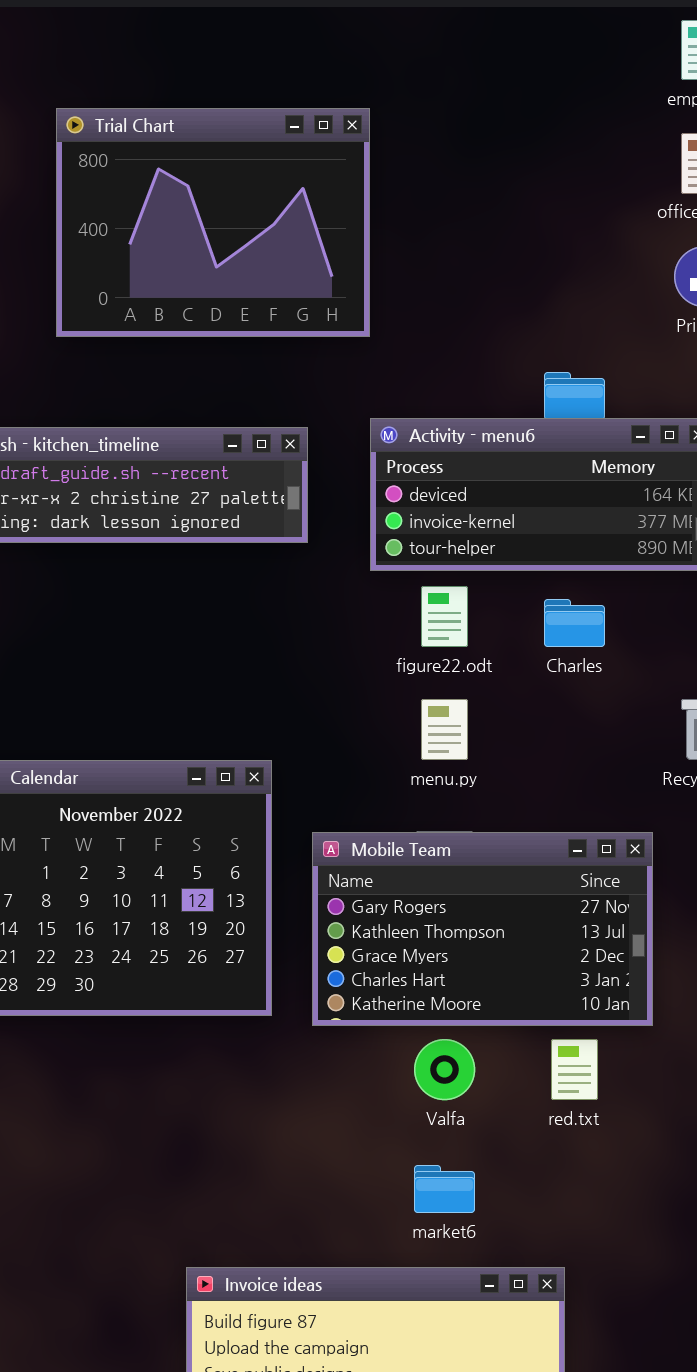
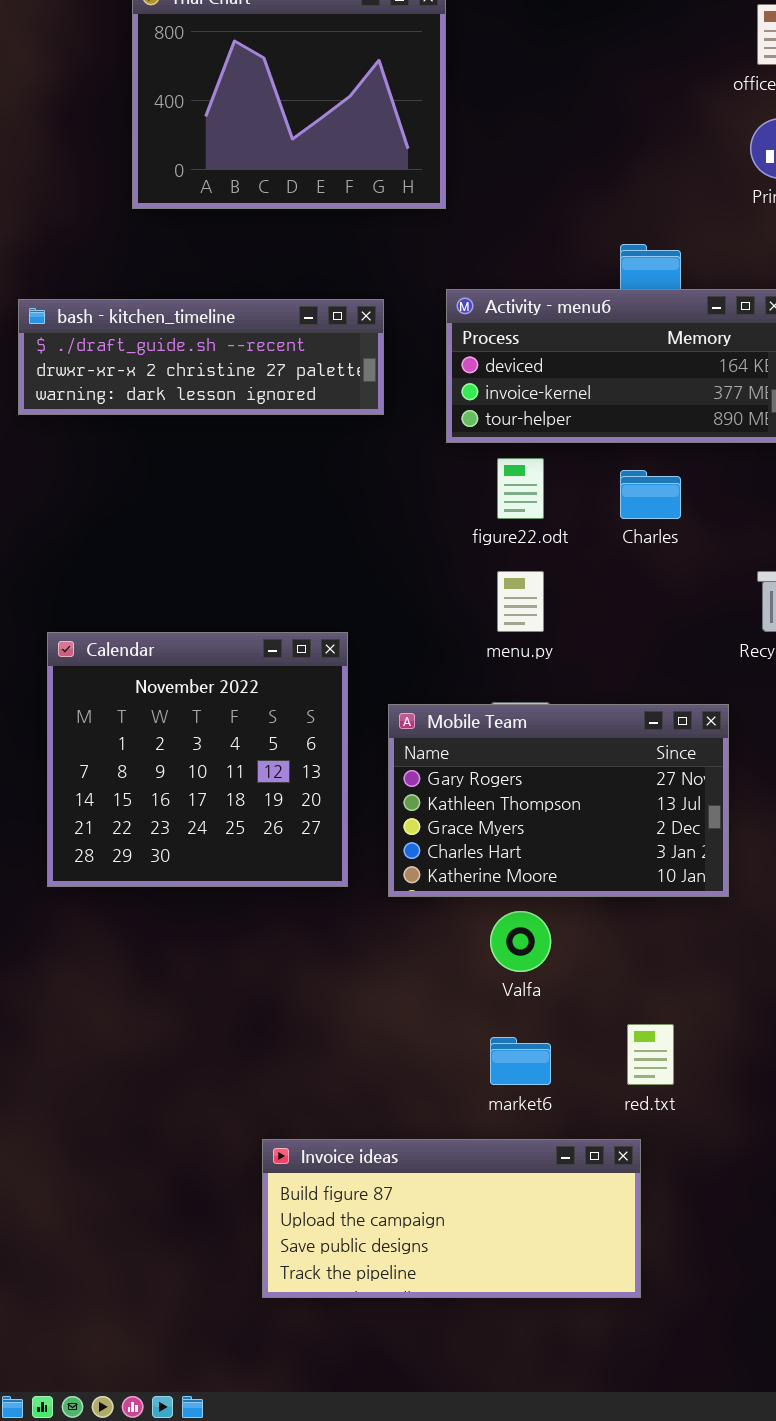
red.txt: [551,1039,598,1100] -> [627,1024,674,1085], moved

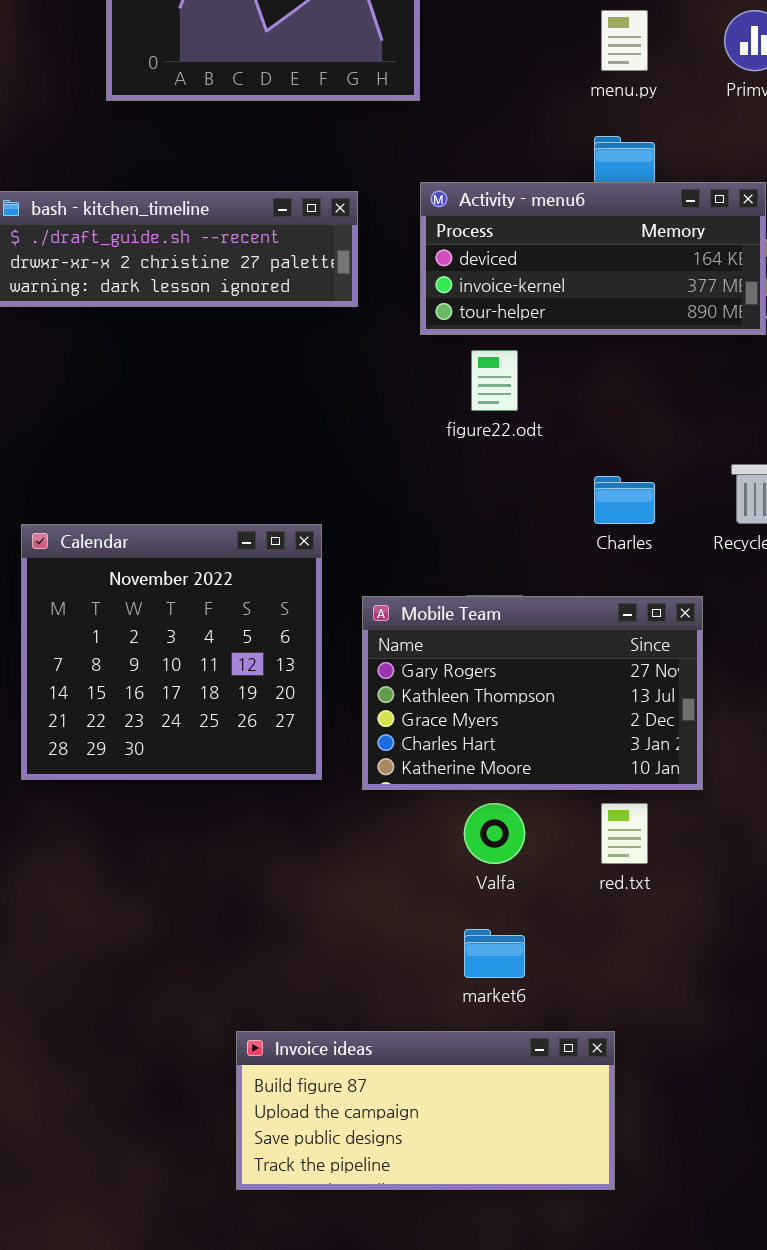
Charles: [620,470,681,519] -> [594,476,655,524], moved
menu.py: [497,571,544,632] -> [601,10,648,71], moved
red.txt: [627,1024,674,1085] -> [601,803,648,864], moved

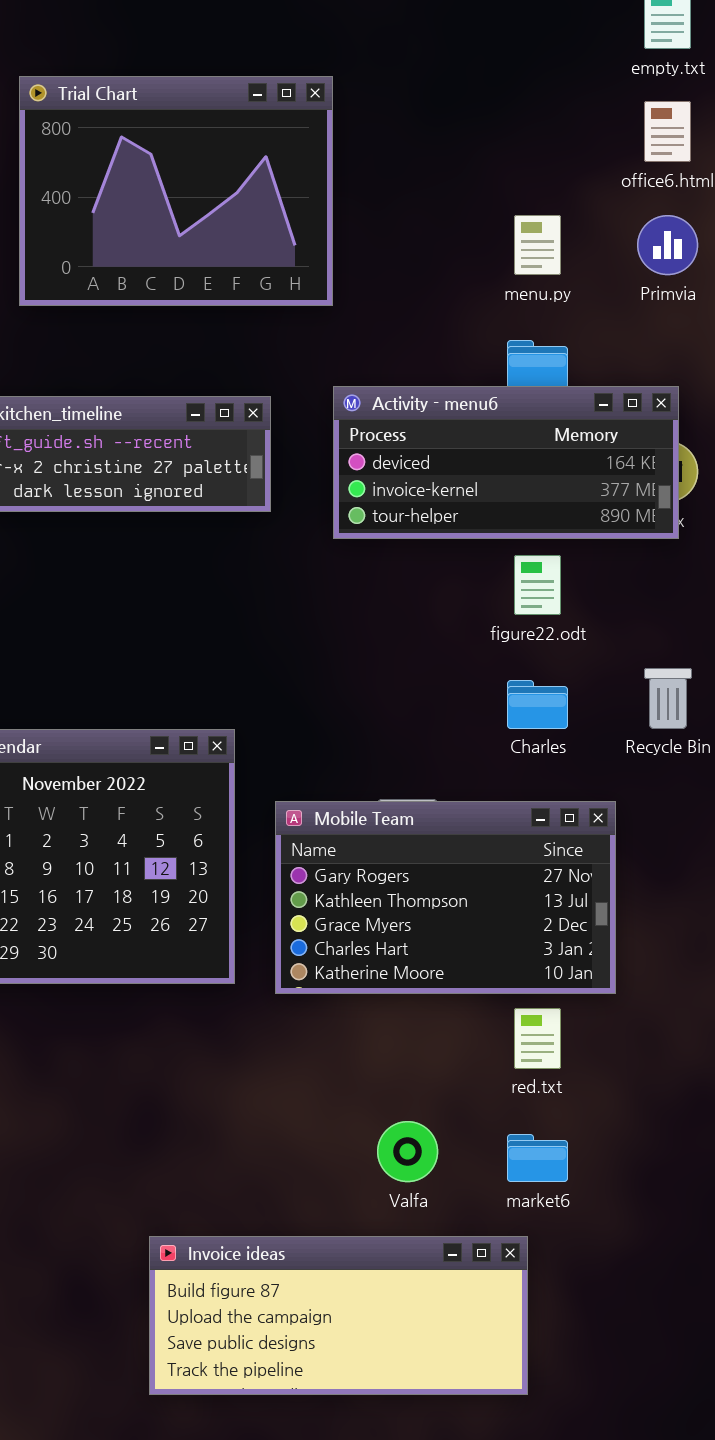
figure22.odt: [471,350,518,411] -> [514,555,561,615], moved
Valfa: [464,803,525,864] -> [377,1121,438,1182], moved
market6: [464,929,525,978] -> [507,1134,568,1182], moved

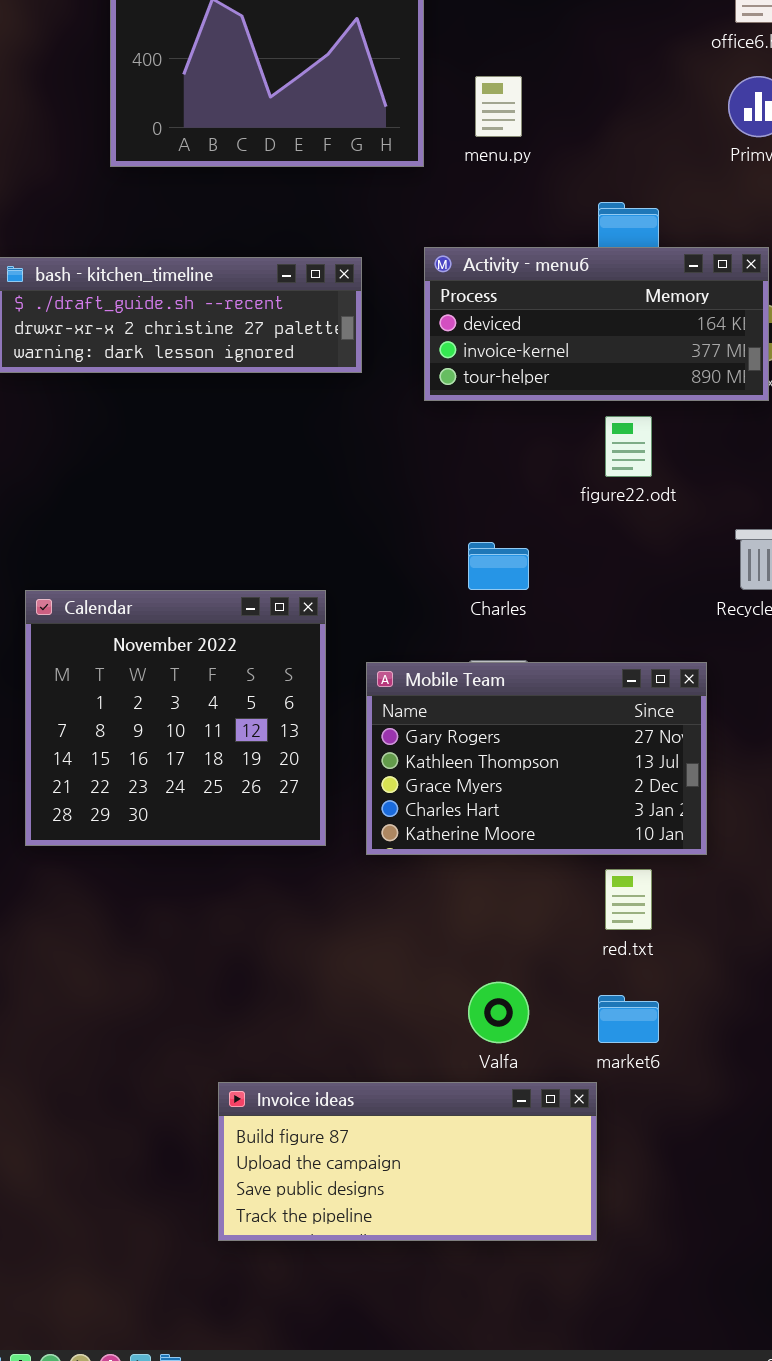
menu.py: [514,215,561,275] -> [475,76,522,137], moved
Charles: [507,680,568,729] -> [468,542,529,590], moved
Invoice ideas: [149,1236,528,1395] -> [218,1082,597,1241], moved

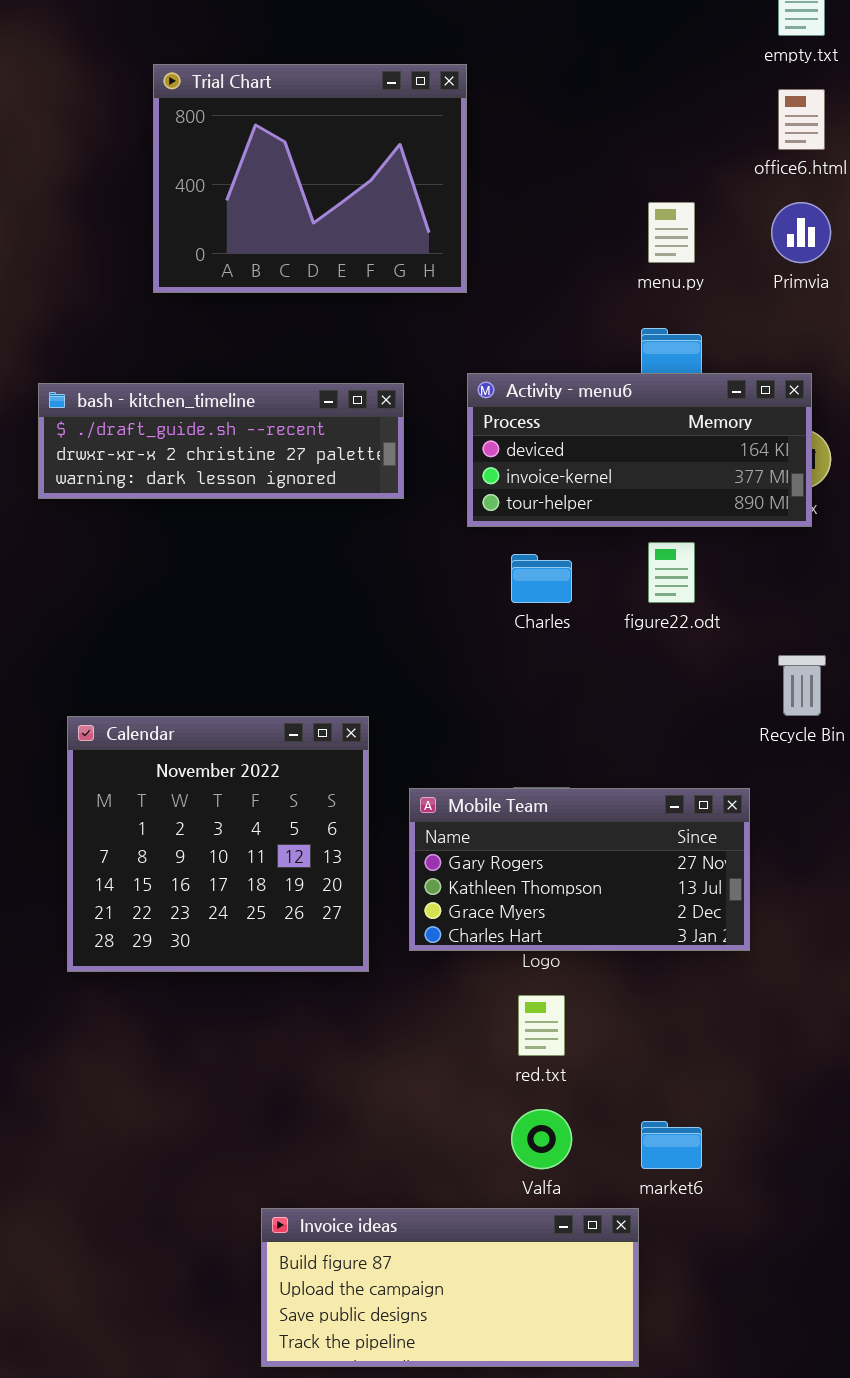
menu.py: [475,76,522,137] -> [648,202,695,263], moved
Charles: [468,542,529,590] -> [511,554,572,603], moved
Mobile Team: [366,662,707,855] -> [409,788,750,951], resized
red.txt: [605,869,652,930] -> [518,995,565,1056], moved

